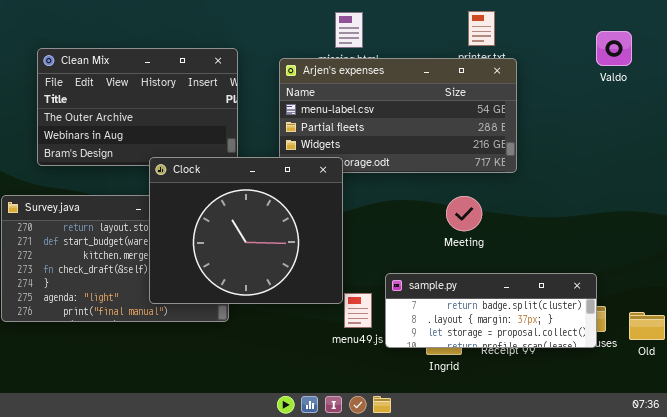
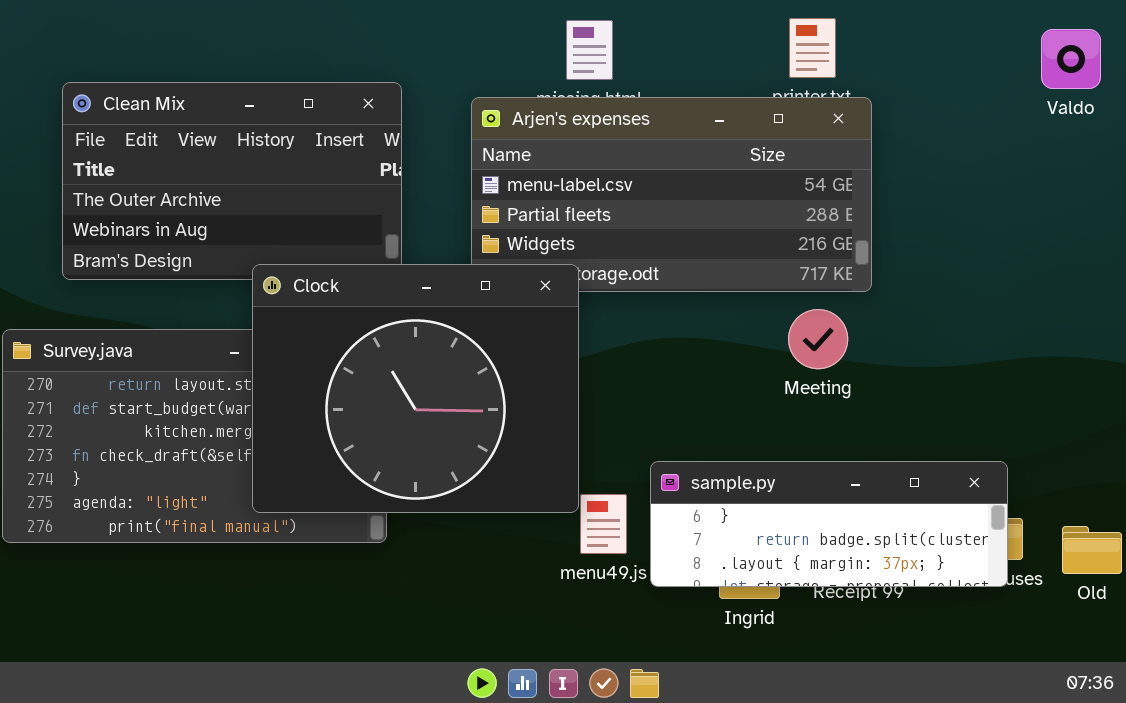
Valdo: [596,31,632,66] -> [1041,29,1101,89], moved
Meeting: [446,196,482,231] -> [788,309,848,369], moved
sample.py: [385,273,597,348] -> [650,461,1008,587], scrolled up 1 row

